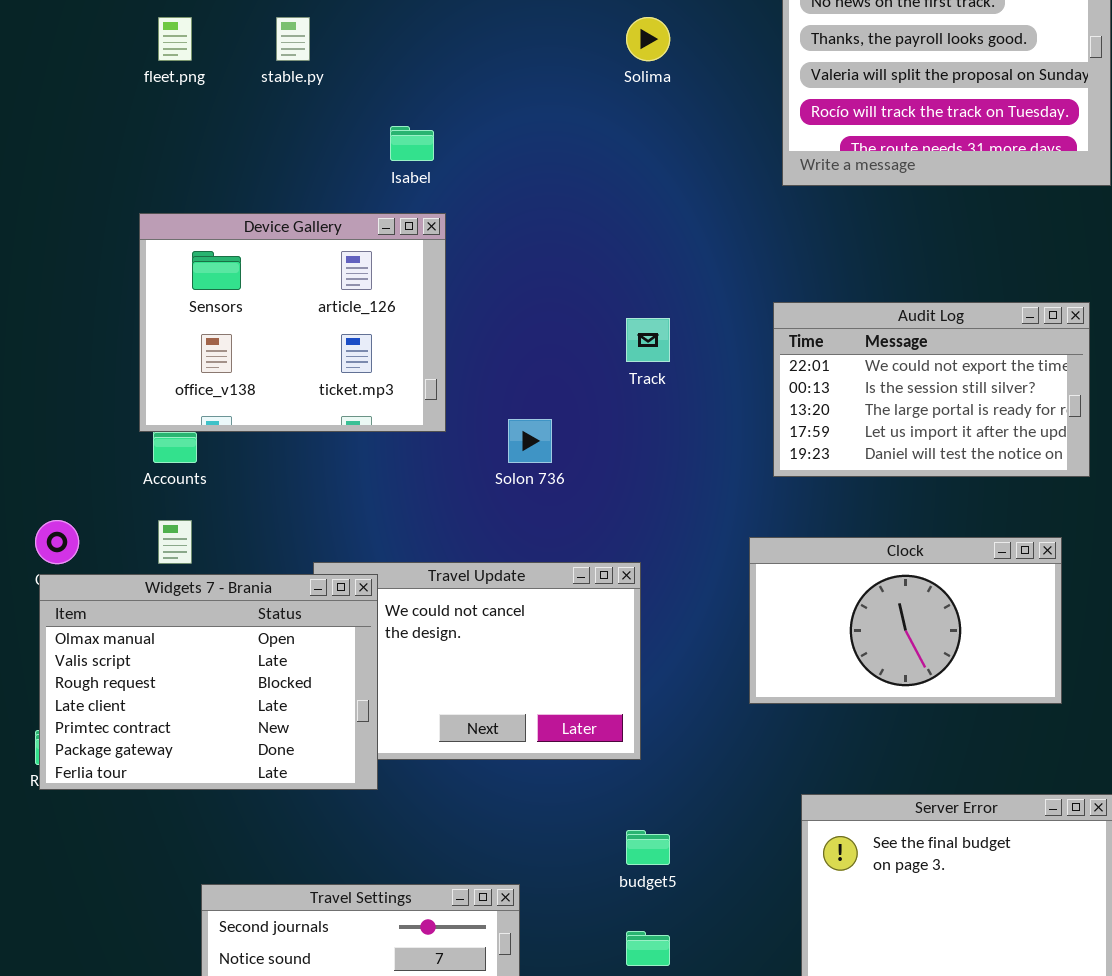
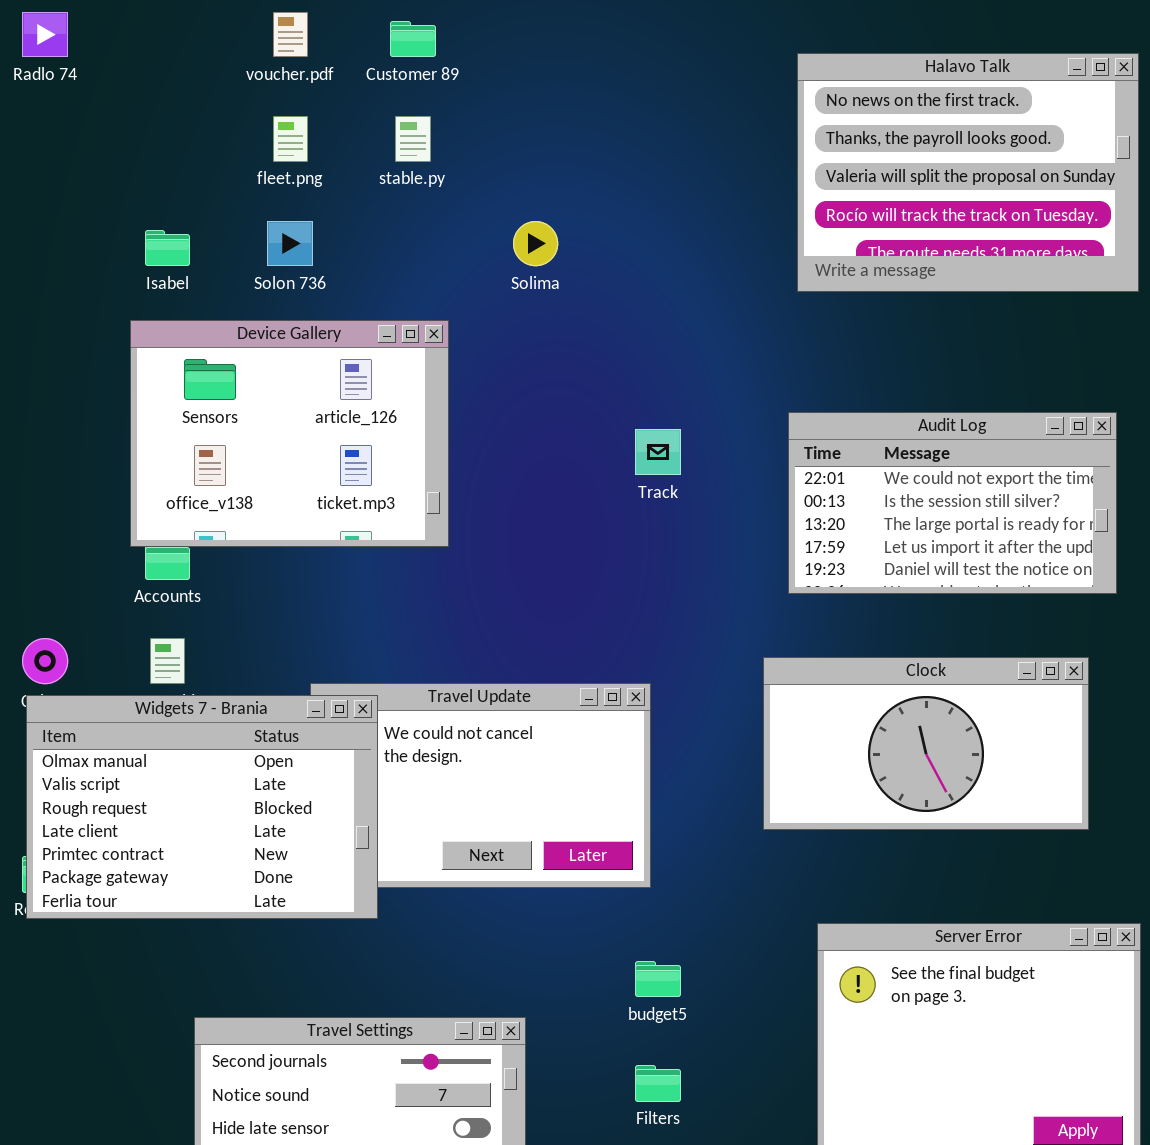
fleet.png: [158,17,192,61] -> [273,116,308,162], moved
stable.py: [276,17,310,61] -> [395,116,431,162], moved
Solima: [626,17,670,61] -> [513,221,558,266], moved
Isabel: [390,126,434,161] -> [145,230,190,266], moved
Solon 736: [508,419,552,463] -> [267,221,313,266], moved

